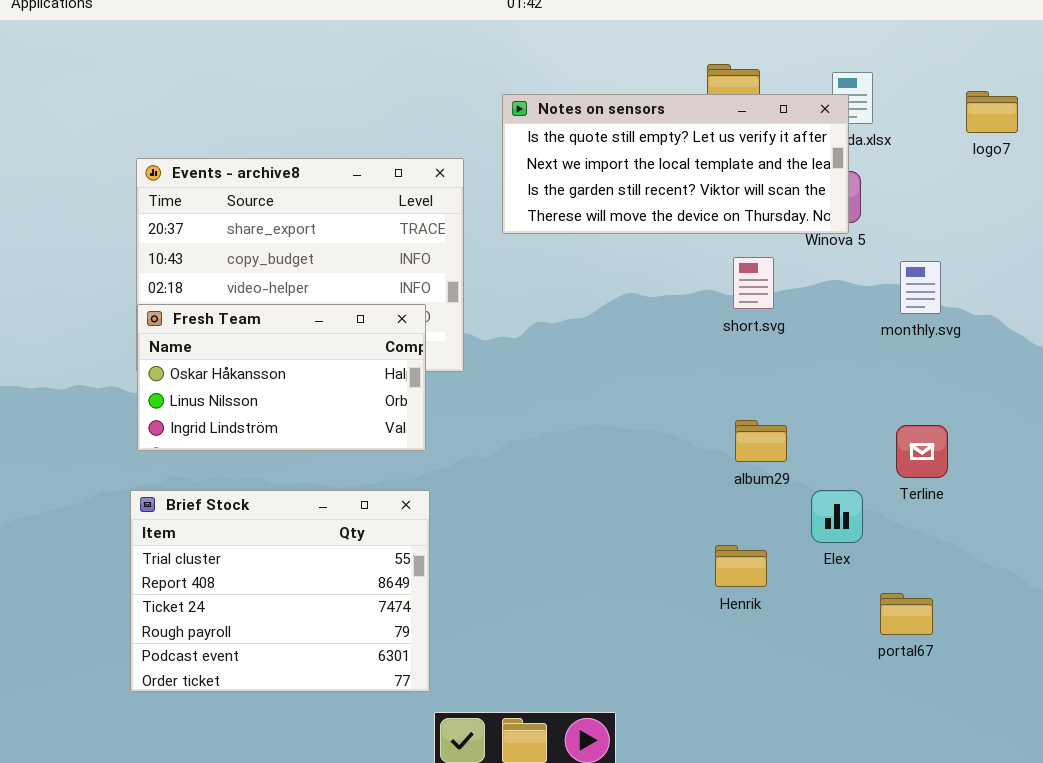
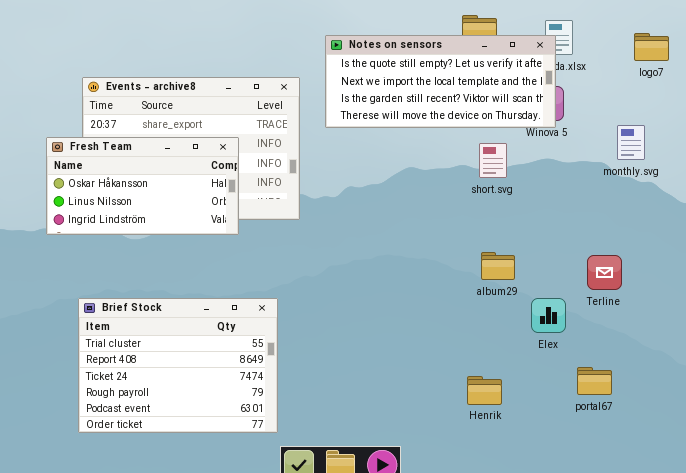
monthly.svg: [900,261,941,314] -> [617,125,645,160], moved
Fresh Team: [137,304,426,451] -> [46,137,239,235], moved
Henrik: [715,545,767,587] -> [467,376,502,405], moved

